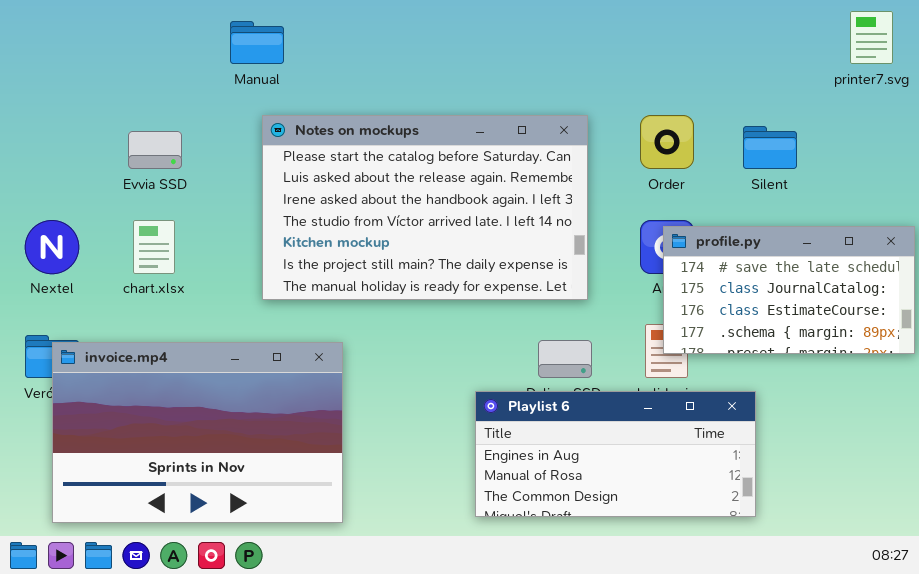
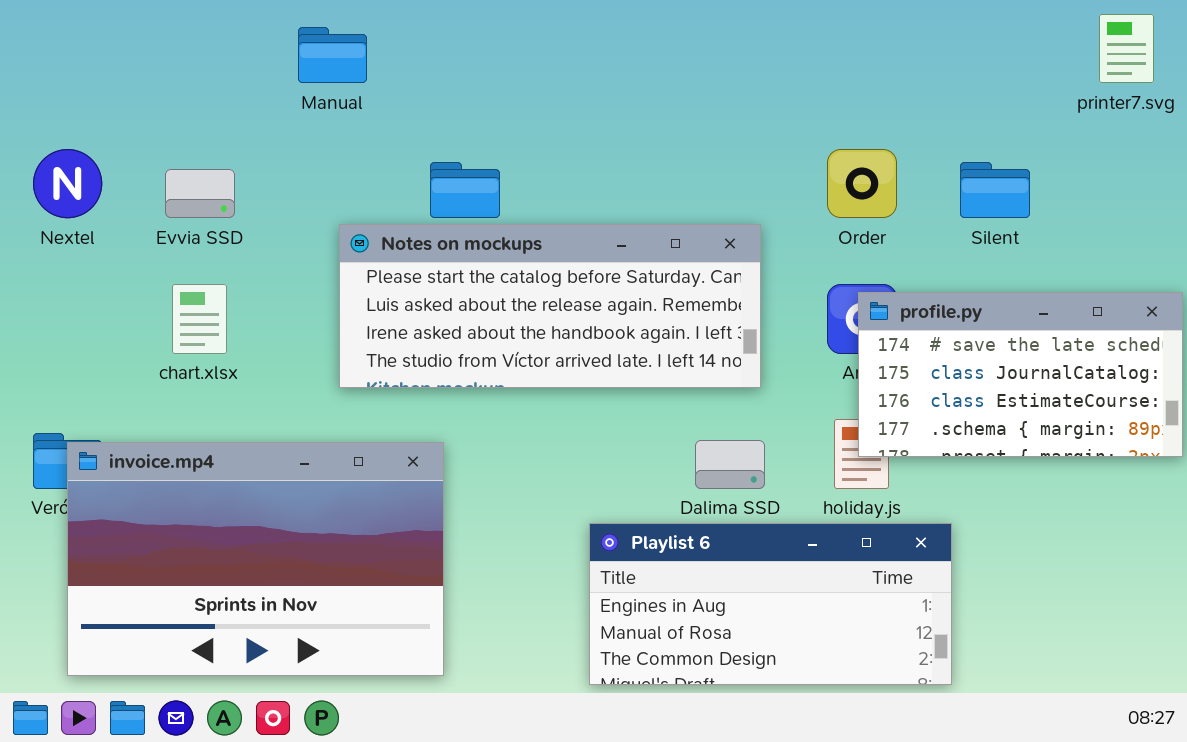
Notes on mockups: [262,115,588,300] -> [339,224,761,388], resized
Nextel: [25,220,79,274] -> [33,149,102,218], moved
Playlist 6: [475,391,756,517] -> [589,523,952,685], moved

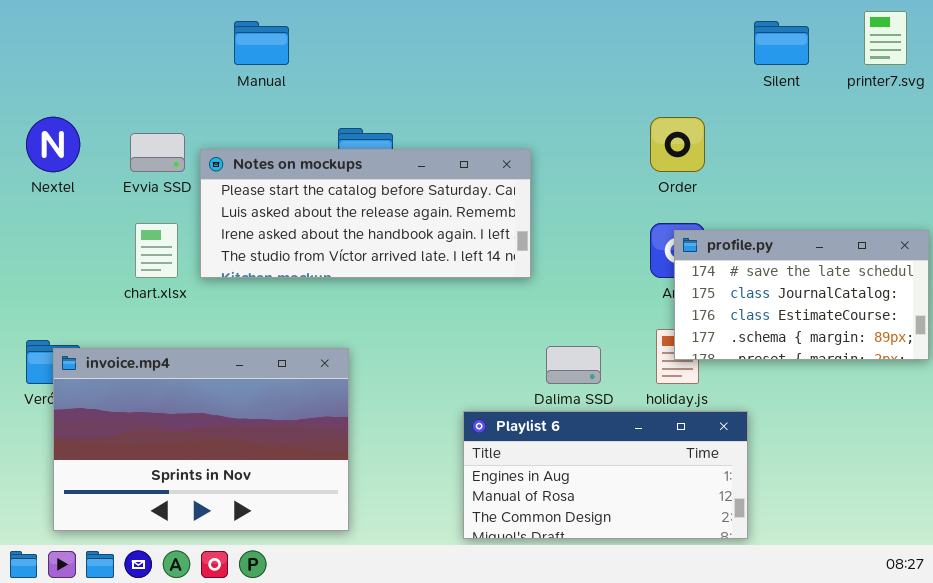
Silent: [960,162,1030,218] -> [754,21,809,65], moved
Notes on mockups: [339,224,761,388] -> [200,149,531,278], moved

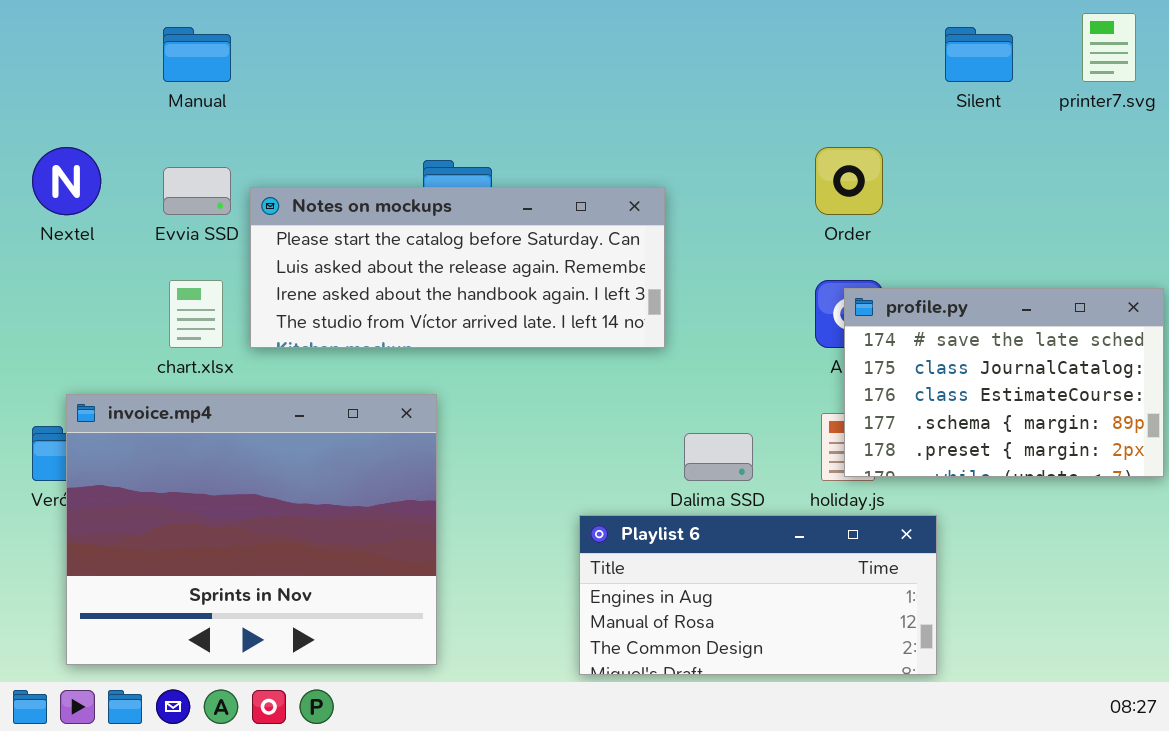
Manual: [234,21,289,65] -> [163,27,231,82], moved
profile.py: [674,230,929,360] -> [844,288,1164,477], resized
invoice.mp4: [53,348,349,531] -> [66,394,437,665], resized

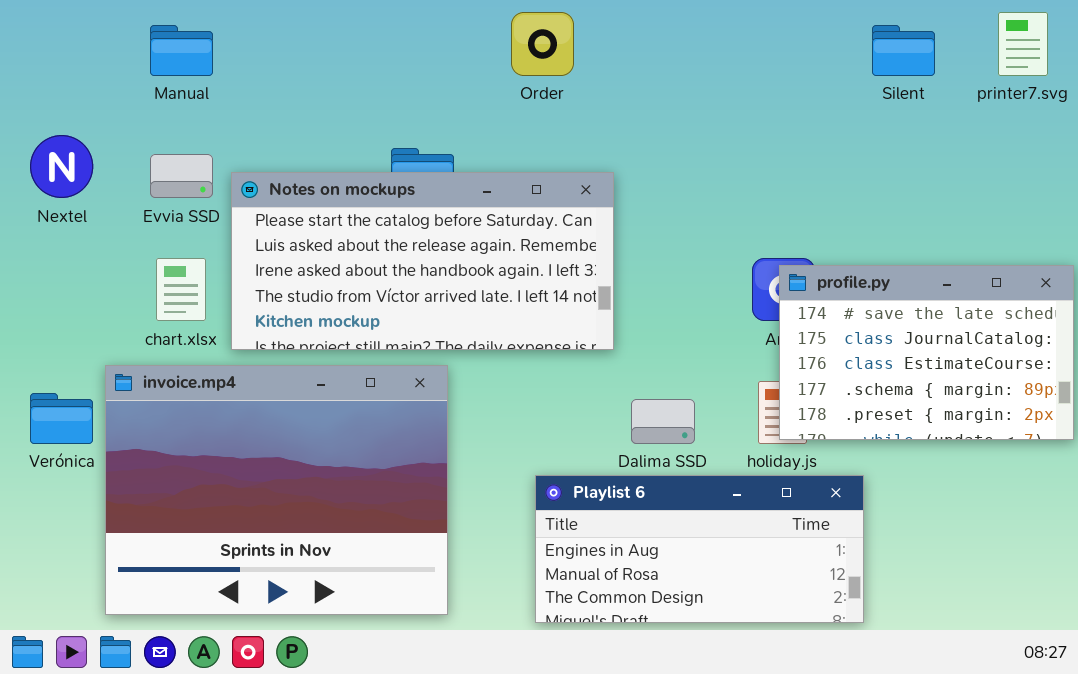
Order: [815,147,883,215] -> [511,12,574,76], moved
Notes on mockups: [250,187,665,348] -> [231,172,614,350], resized
invoice.mp4: [66,394,437,665] -> [105,365,448,615], moved

